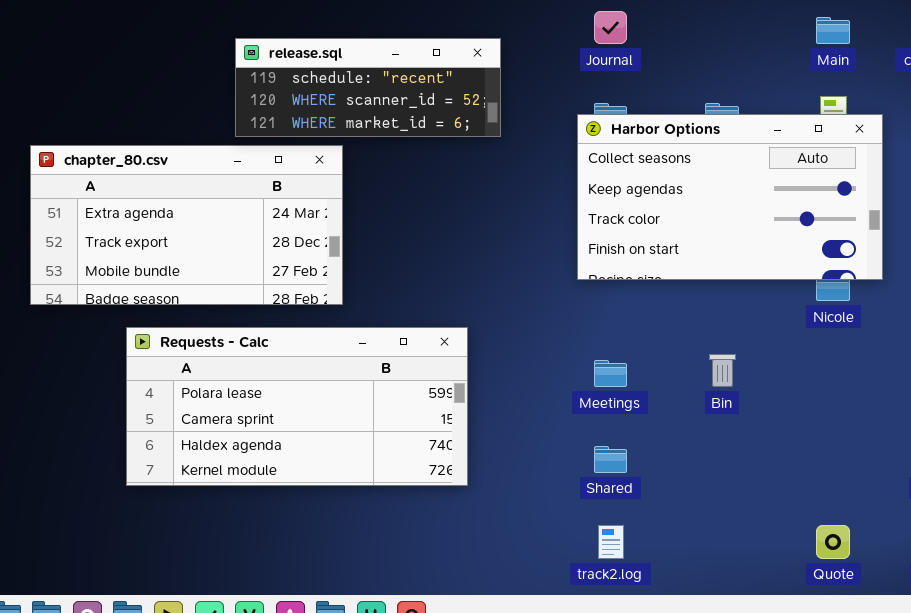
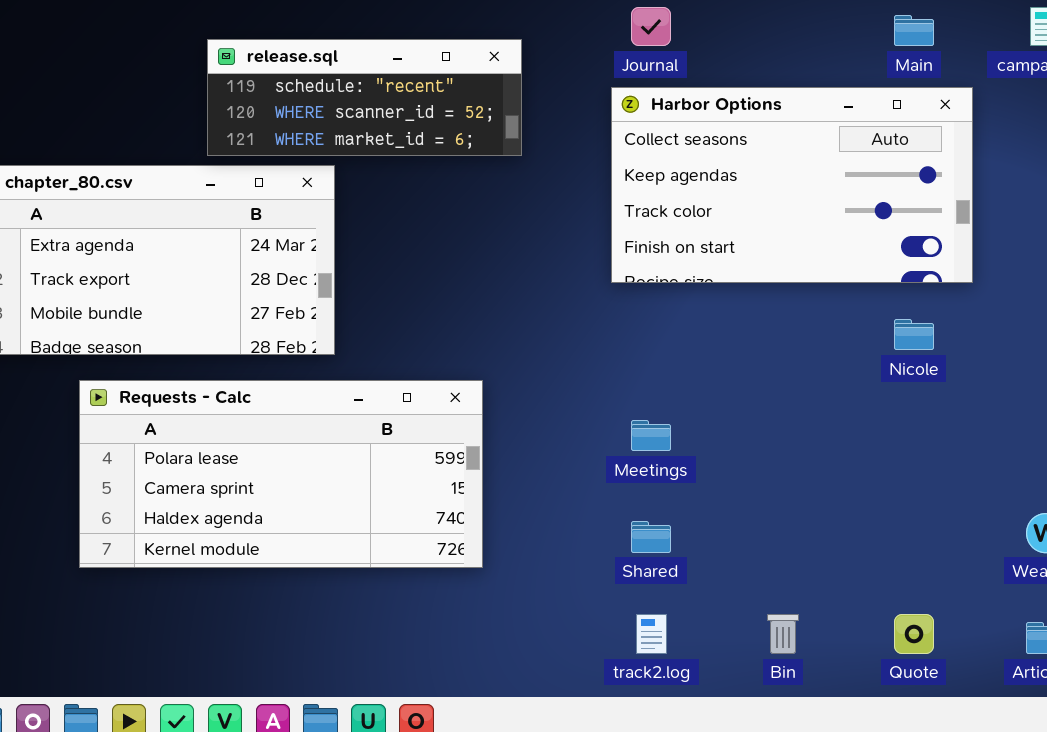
Harbor Options: [577,114,883,280] -> [611,87,973,283], moved
Bin: [709,354,736,387] -> [767,614,799,654], moved

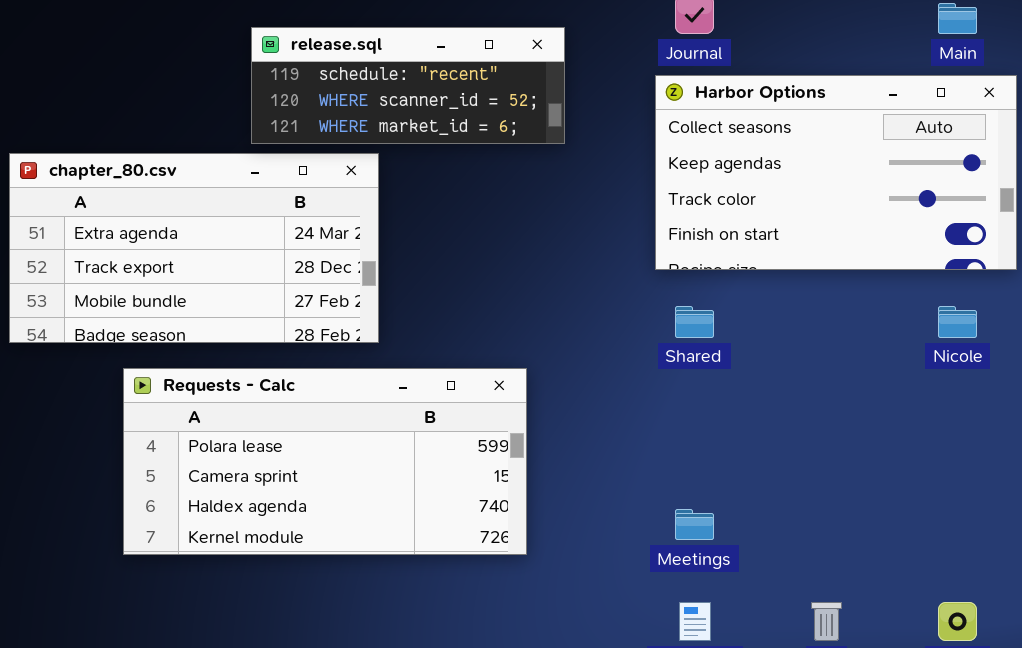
Meetings: [631,420,671,451] -> [675,509,714,540], moved
Shared: [631,521,671,553] -> [675,306,714,338], moved

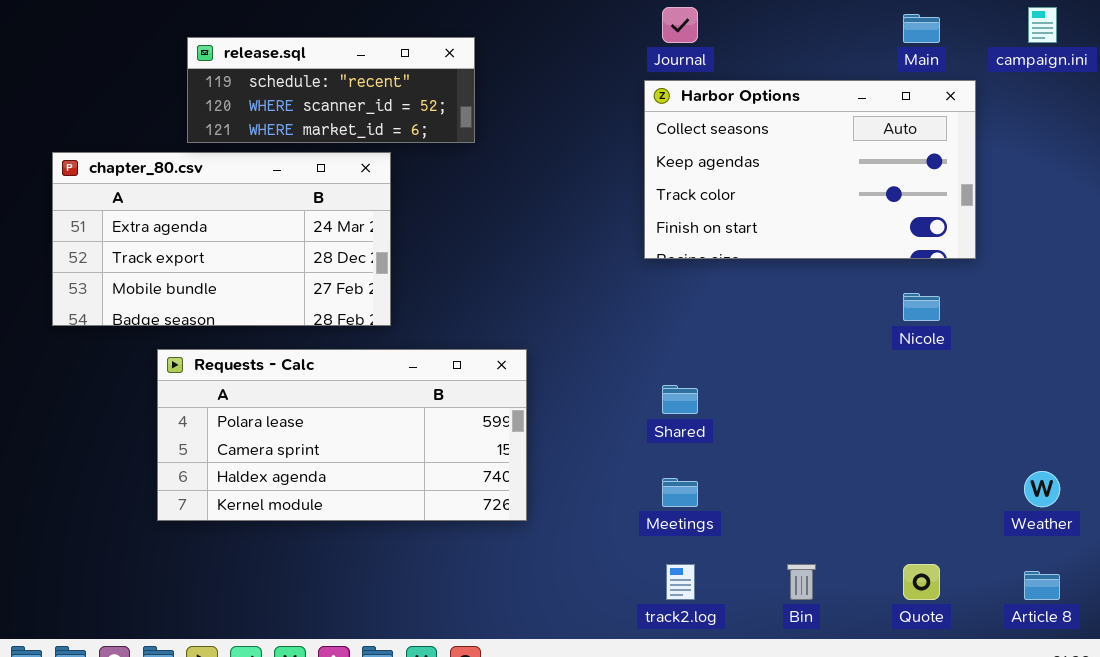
release.sql: [251,27,565,144] -> [187,37,475,143], moved
Shared: [675,306,714,338] -> [662,385,698,414], moved

